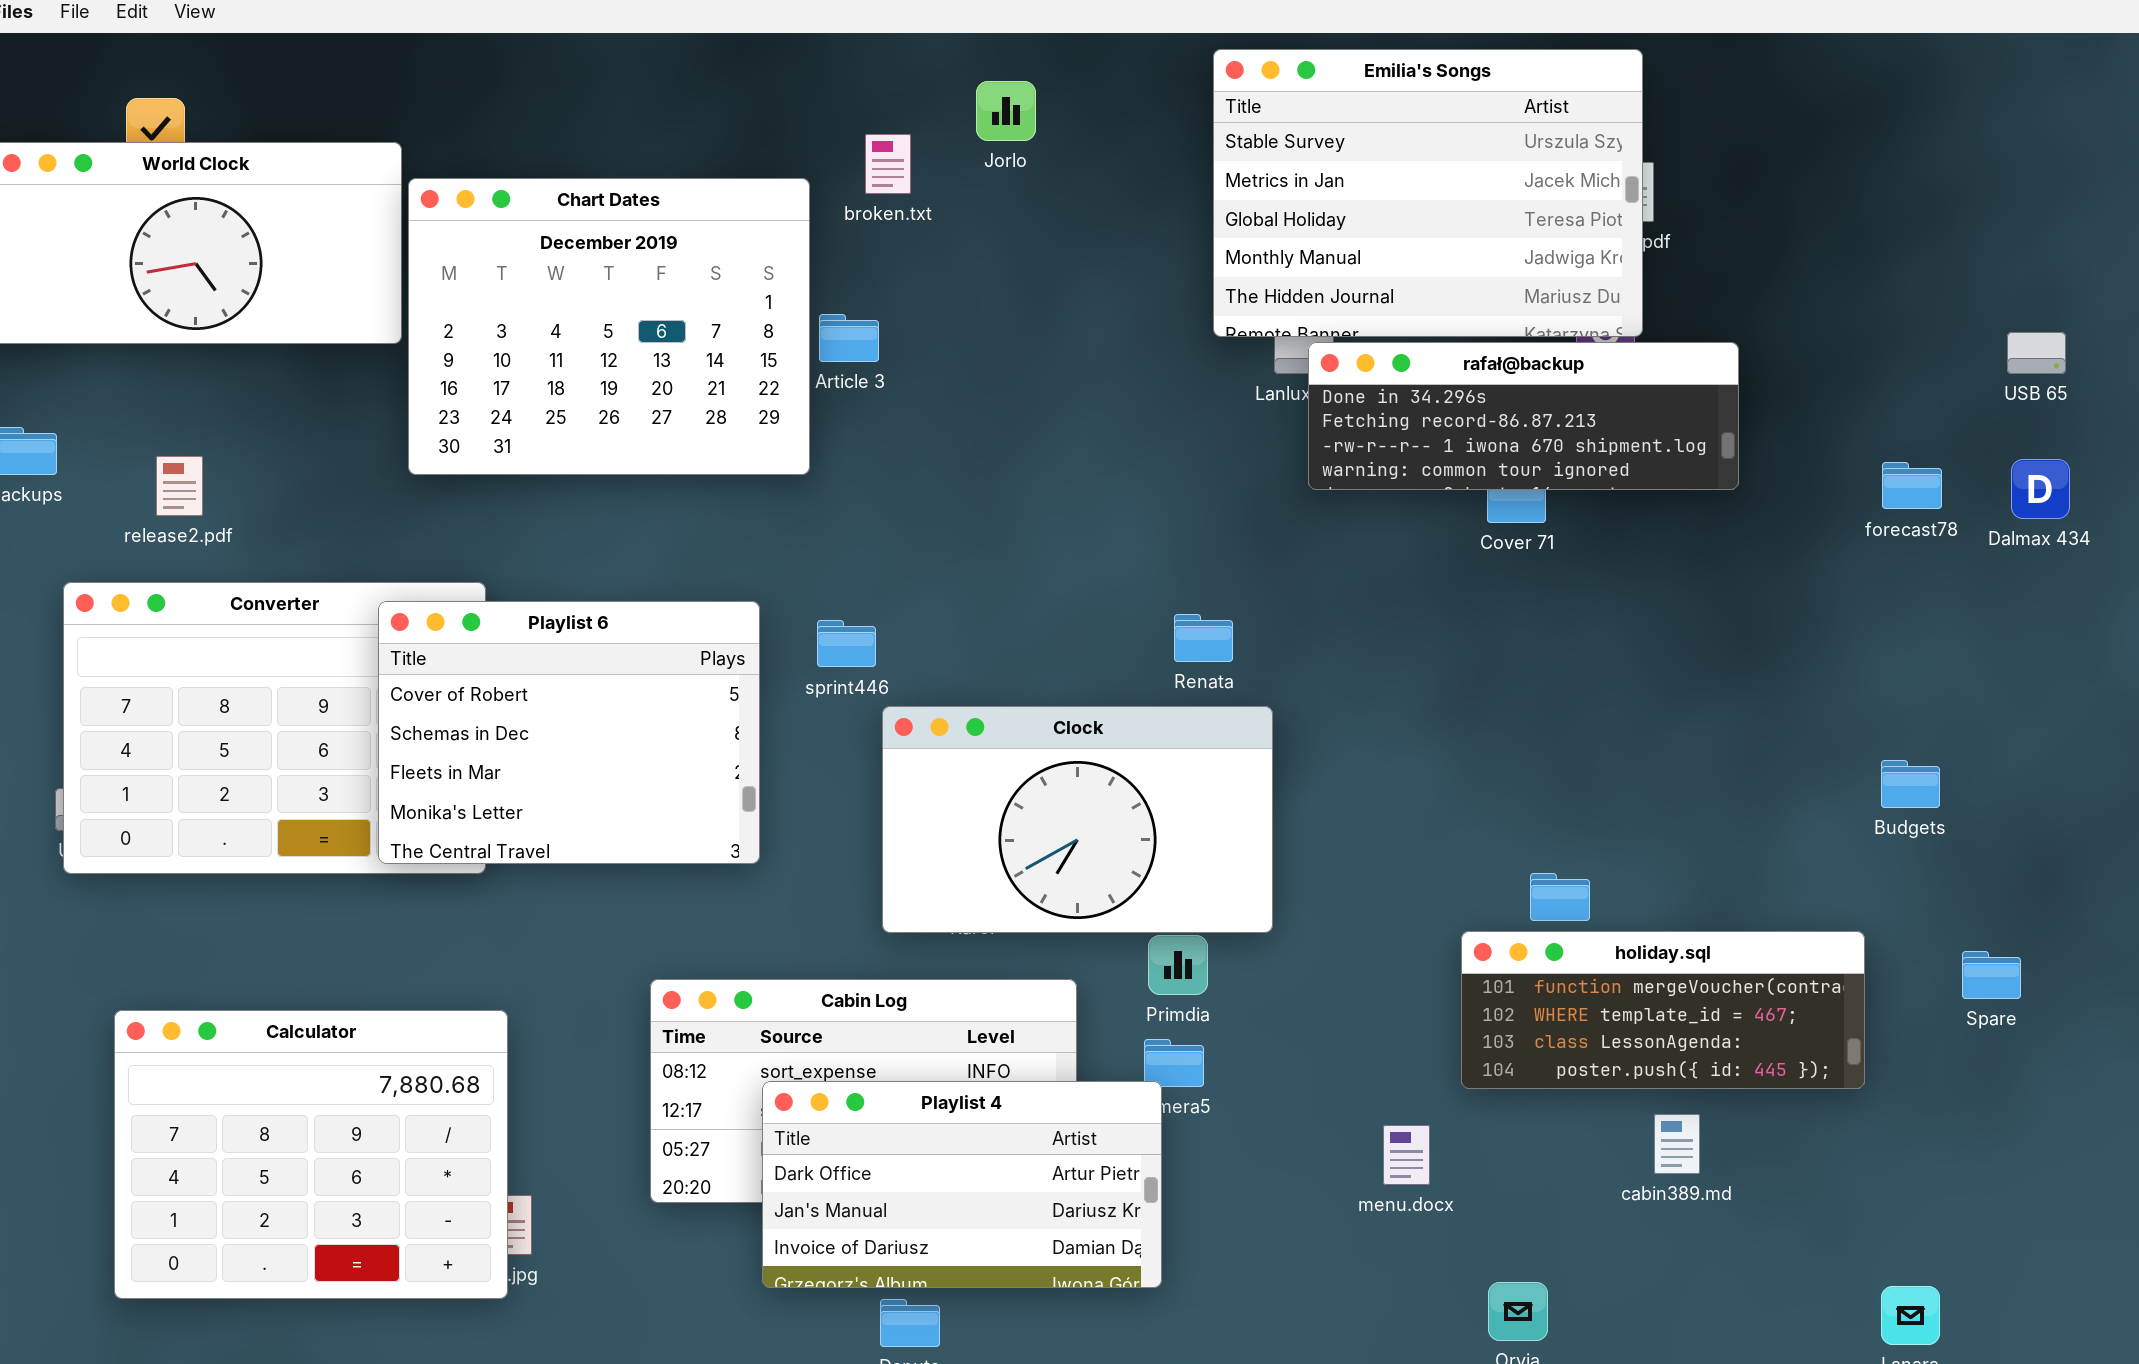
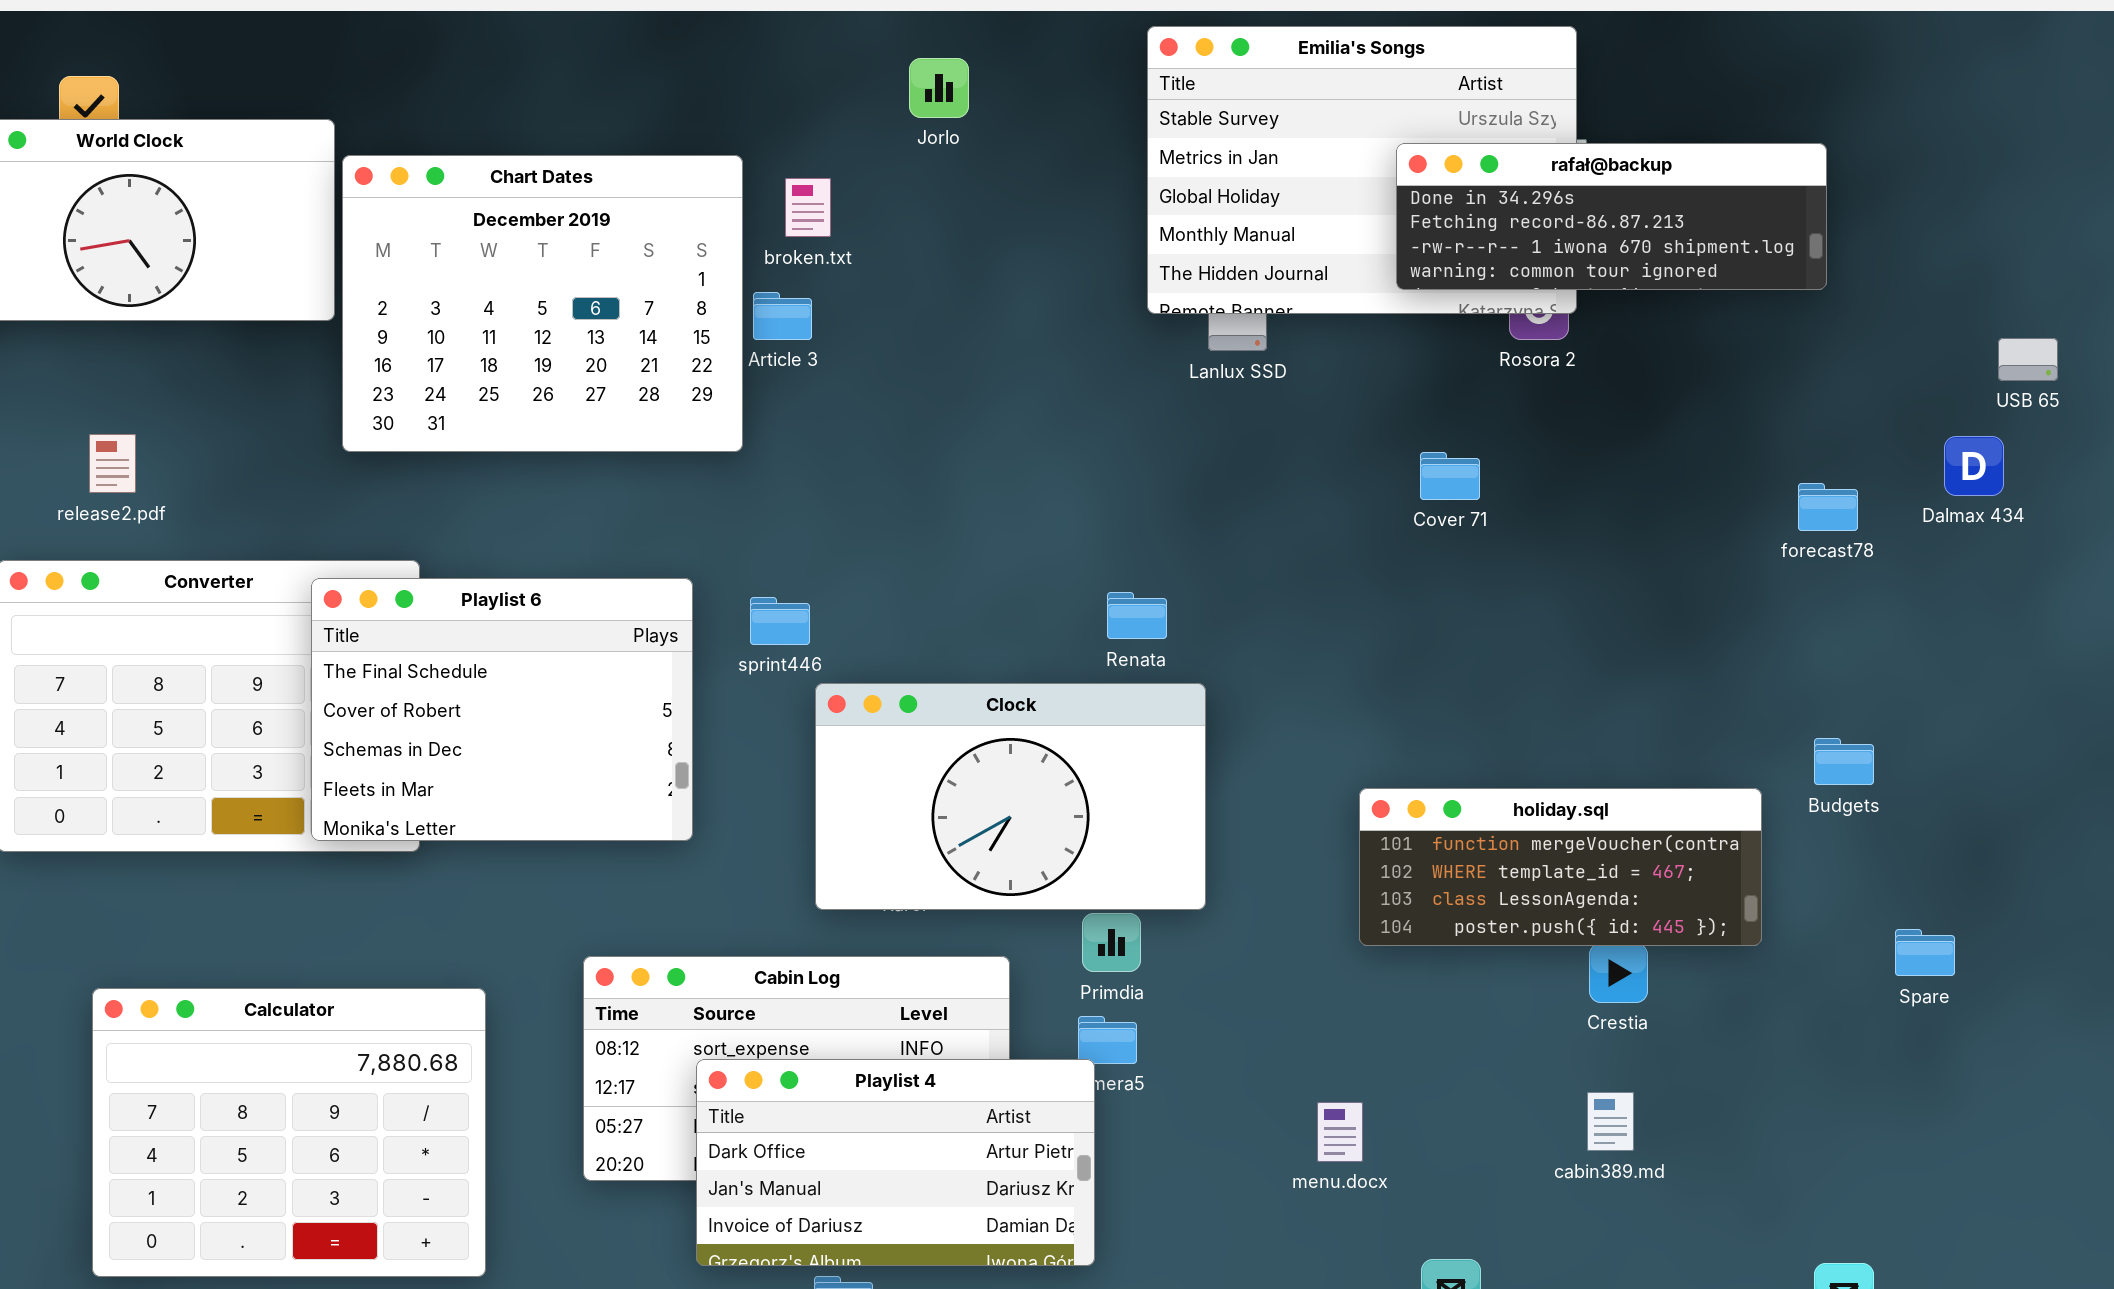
broken.txt: [865,134,911,194] -> [785,178,831,237], moved
USB 65: [2007,332,2066,374] -> [1998,338,2058,381], moved
rafał@backup: [1308,342,1739,490] -> [1396,143,1827,290], moved
forecast78: [1882,462,1942,509] -> [1798,483,1858,531], moved
Playlist 6: [378,601,760,864] -> [311,578,693,841], scrolled up 1 row
holiday.sql: [1461,931,1865,1089] -> [1359,788,1762,946], moved
Calculator: [114,1010,508,1299] -> [92,988,486,1277], moved

